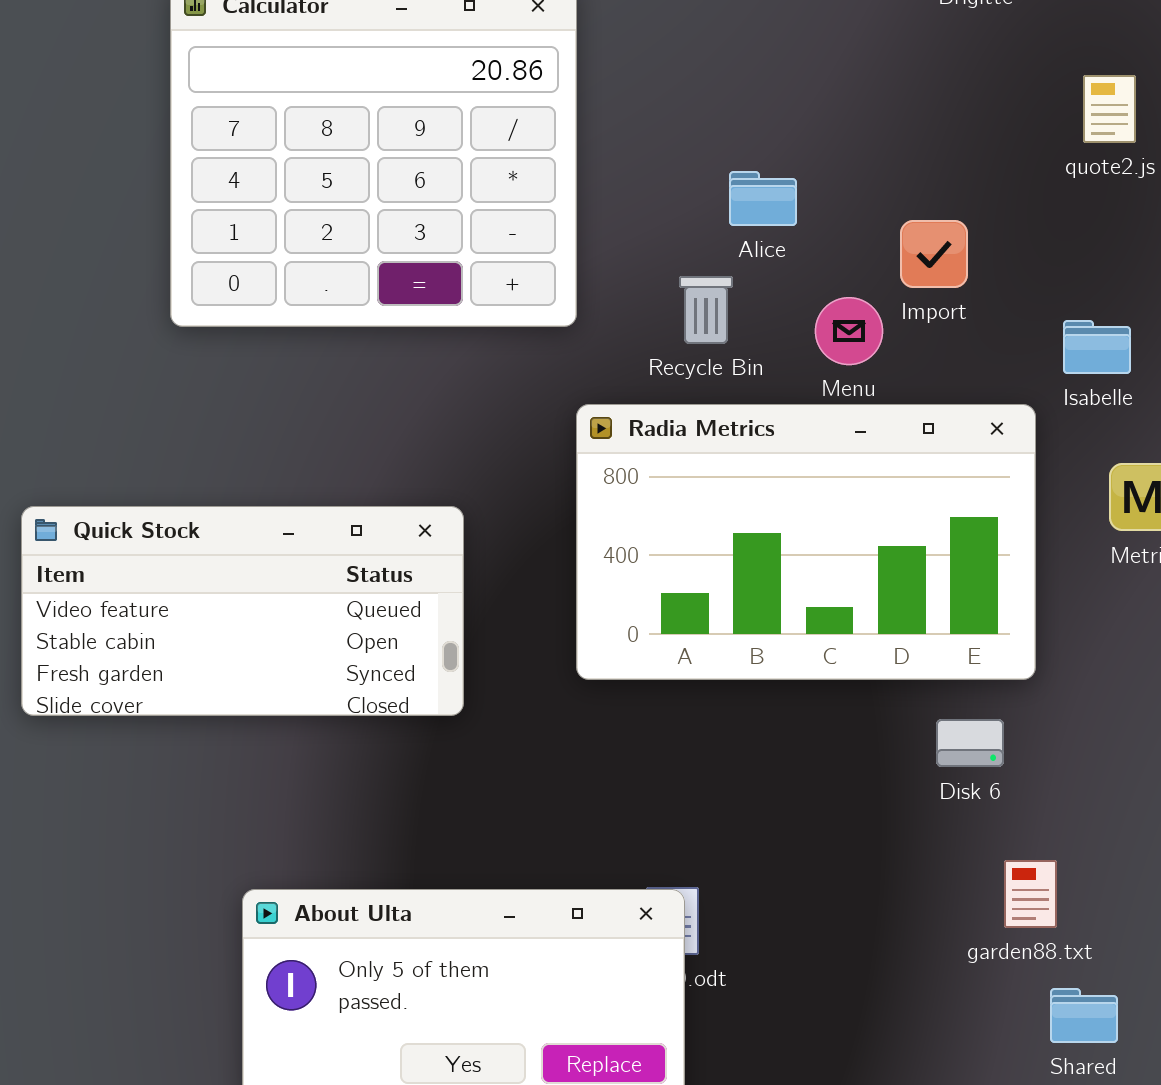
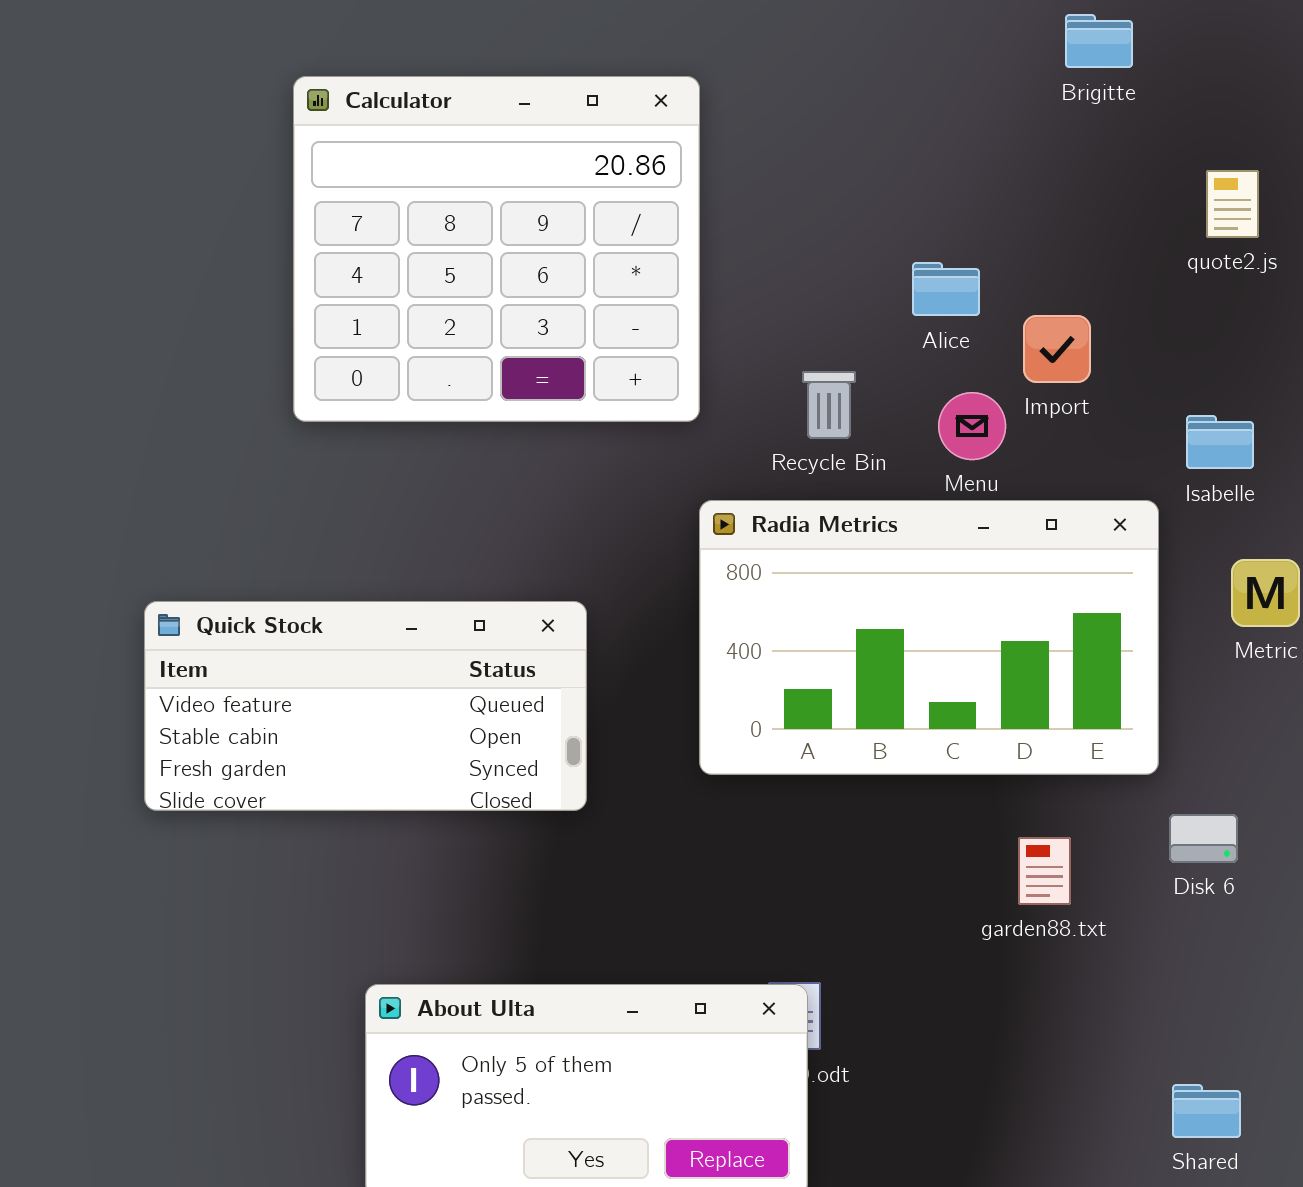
Alice: [729,171,797,226] -> [912,262,980,316], moved
Disk 6: [936,719,1004,767] -> [1169,814,1238,863], moved
garden88.txt: [1004,860,1057,928] -> [1018,837,1071,905], moved

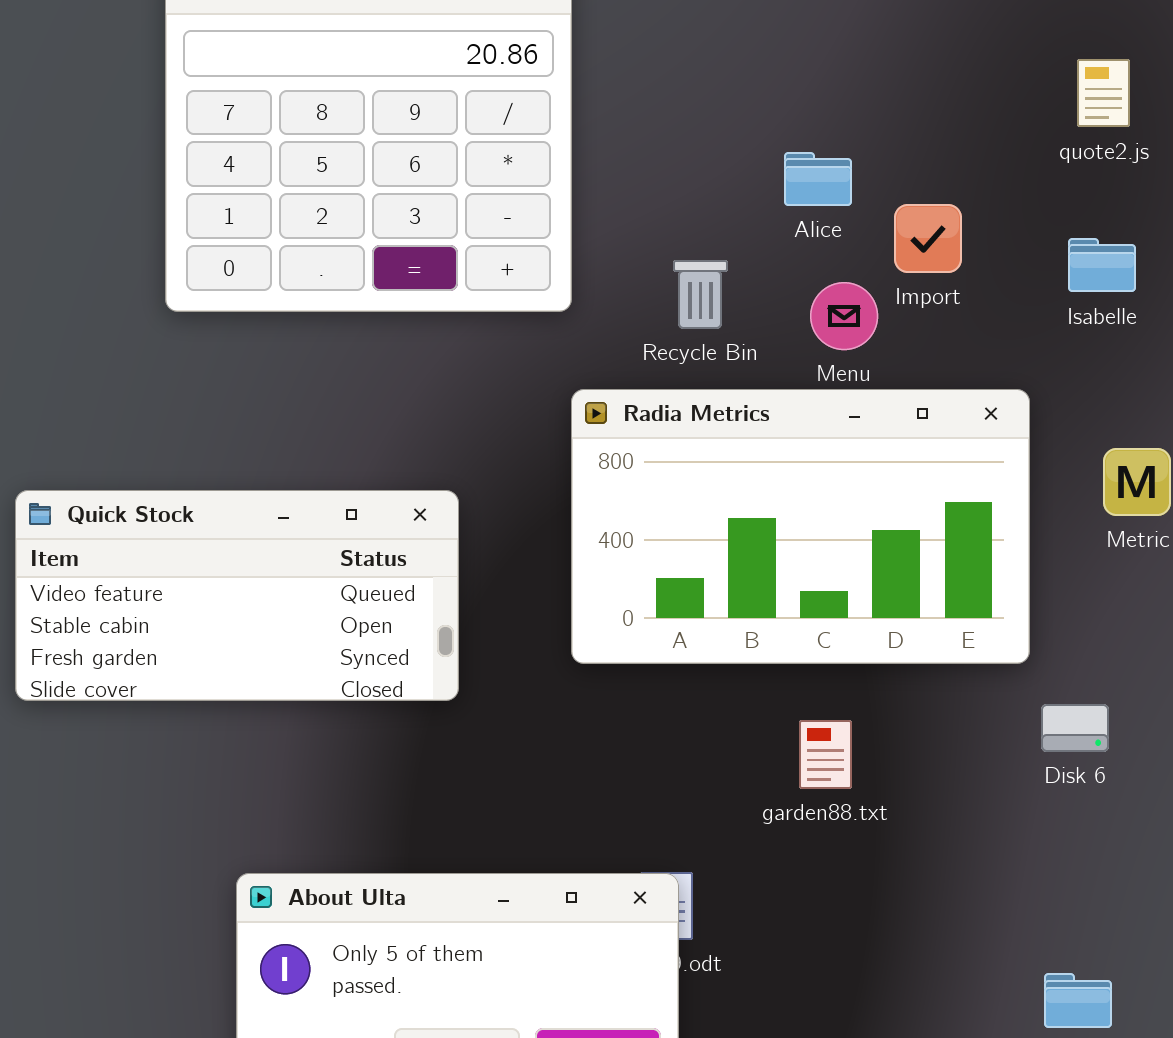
Isabelle: [1186,415,1254,469] -> [1068,238,1136,292], moved
garden88.txt: [1018,837,1071,905] -> [799,720,852,789], moved

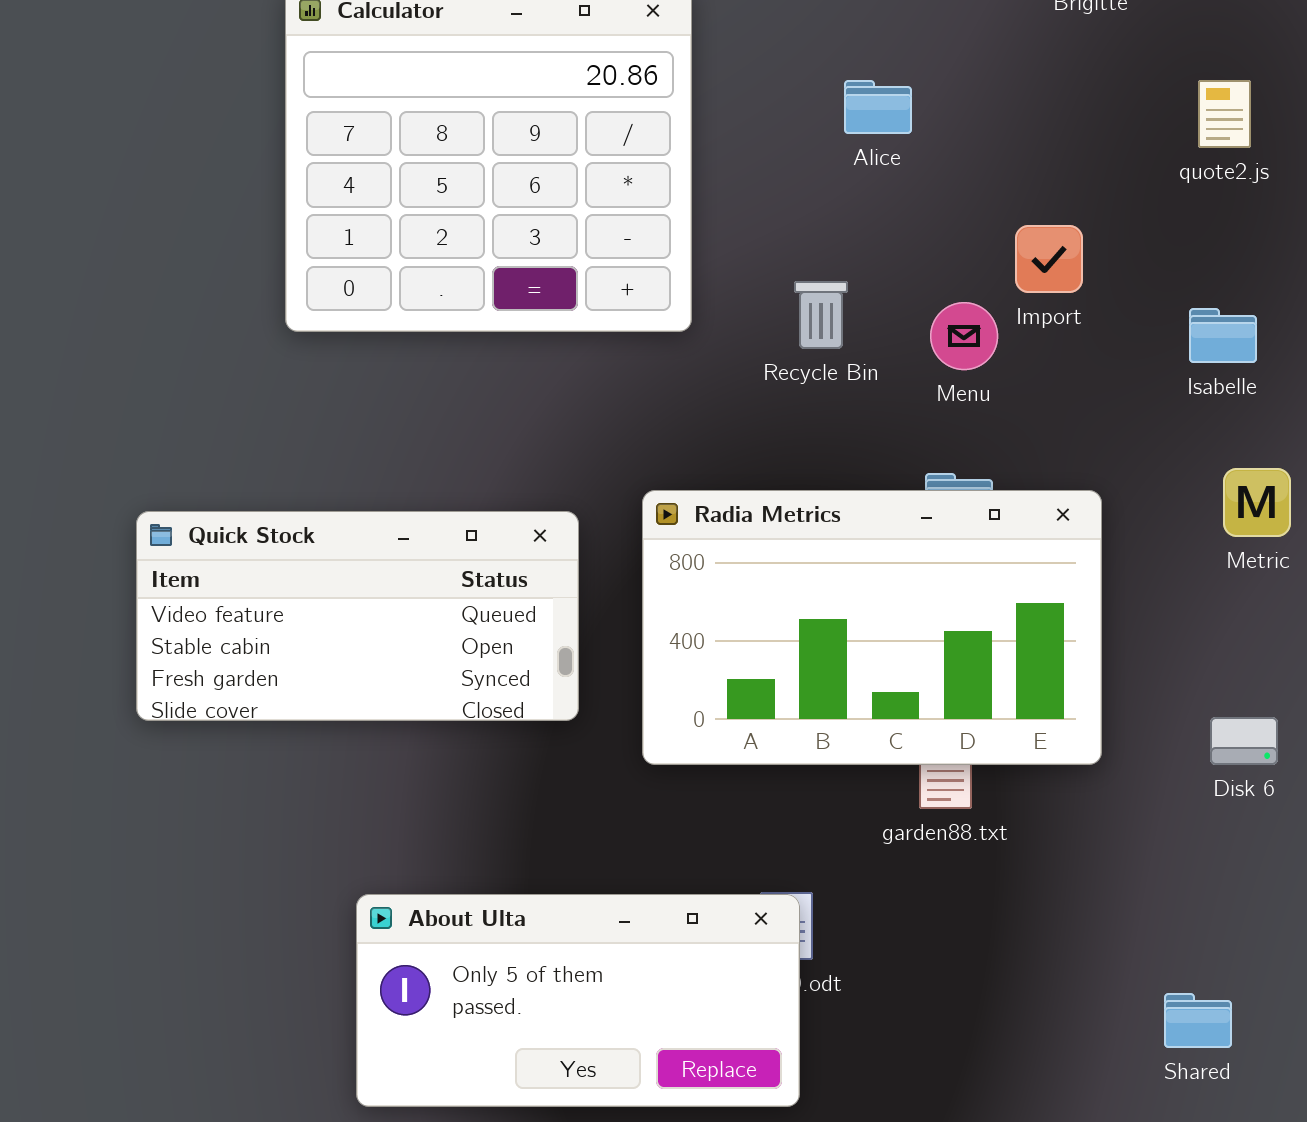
Alice: [784,152,852,206] -> [844,80,912,134], moved
Isabelle: [1068,238,1136,292] -> [1189,308,1257,363], moved
Radia Metrics: [571,389,1030,664] -> [642,490,1102,765], moved
Disk 6: [1041,704,1109,752] -> [1210,717,1278,765], moved

